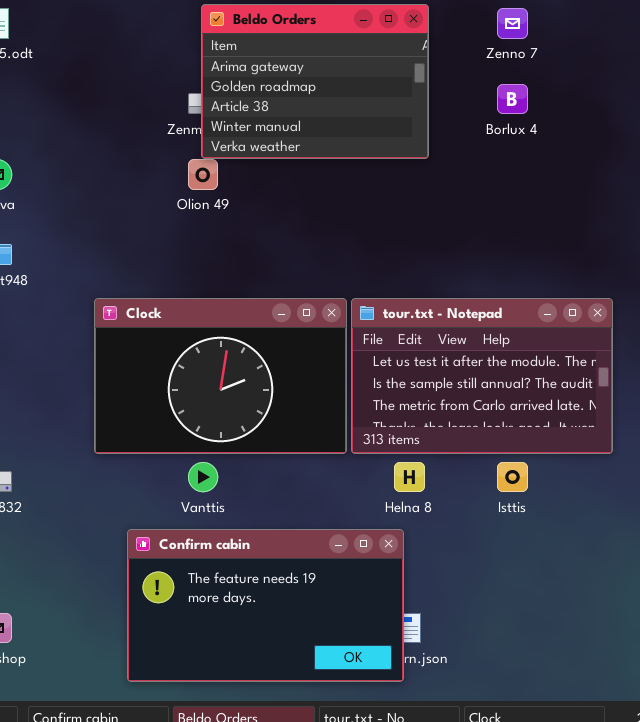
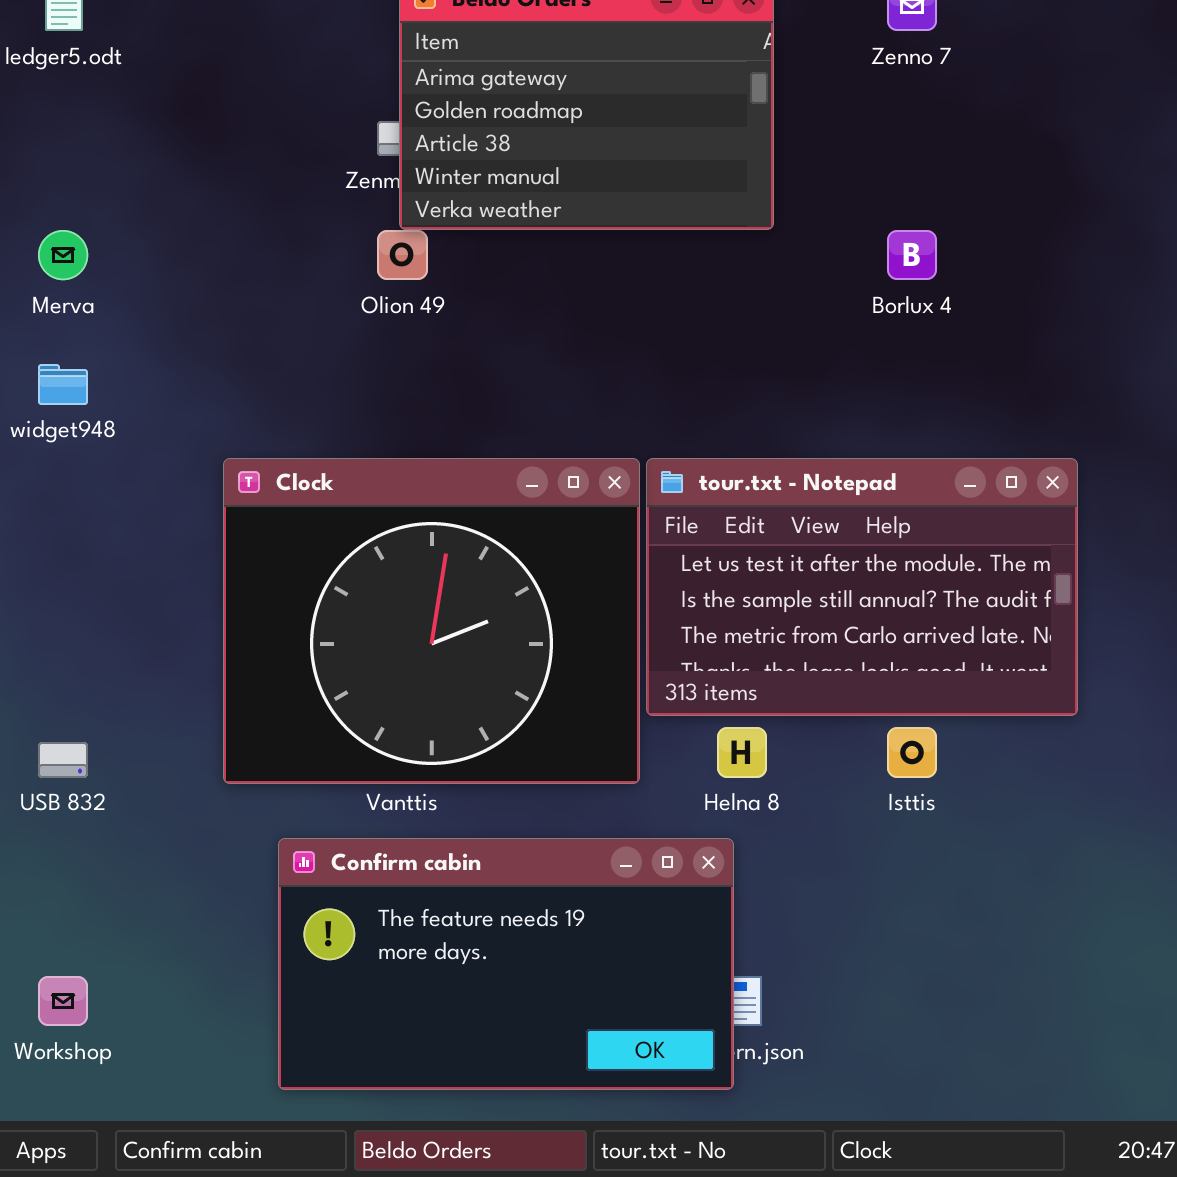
Borlux 4: [497,84,528,114] -> [887,230,937,280], moved
Clock: [94,298,347,454] -> [223,458,640,784], resized

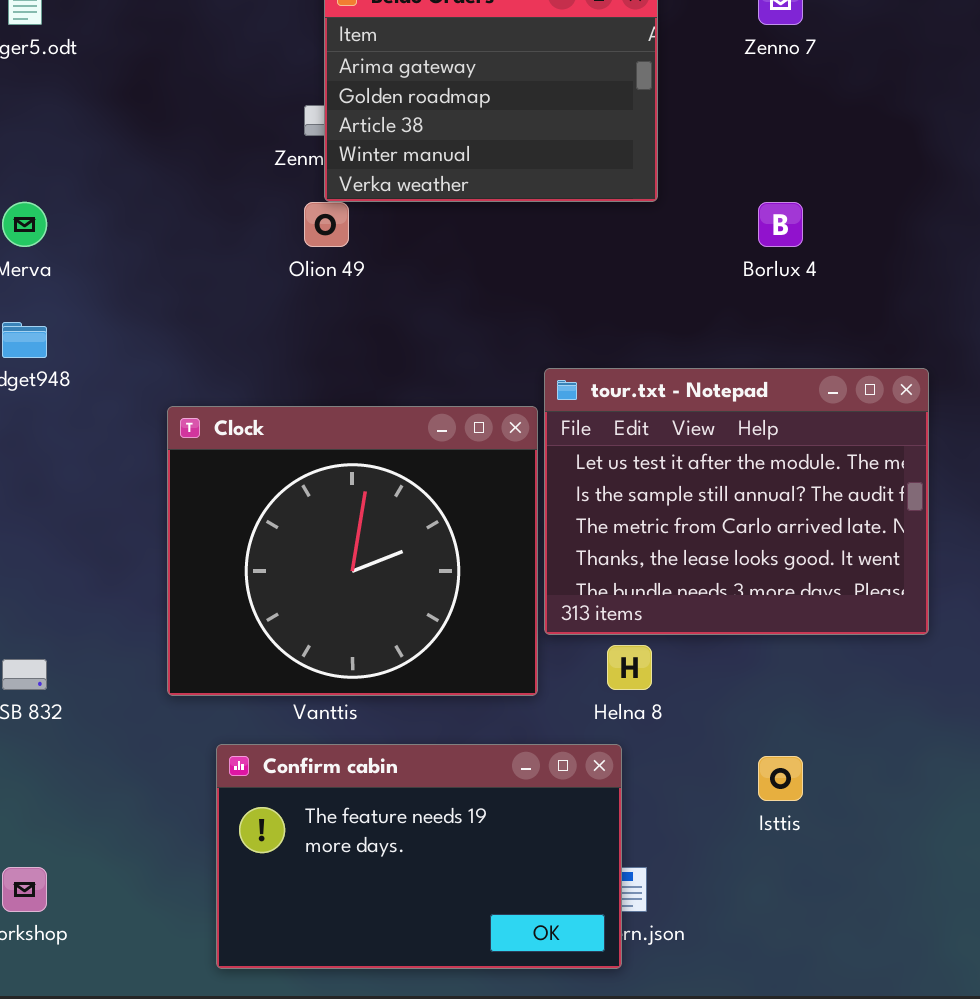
tour.txt - Notepad: [646,458,1078,716] -> [544,368,929,635], resized
Isttis: [887,727,937,778] -> [758,756,803,801], moved

